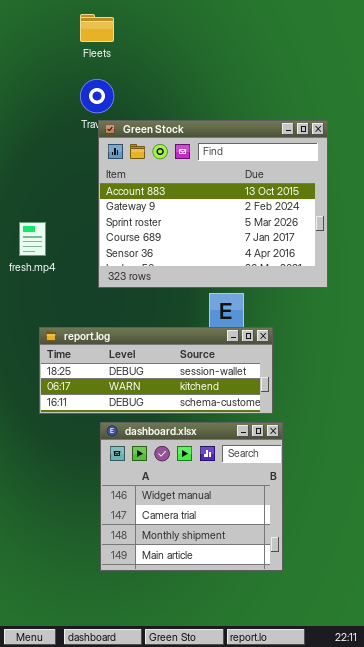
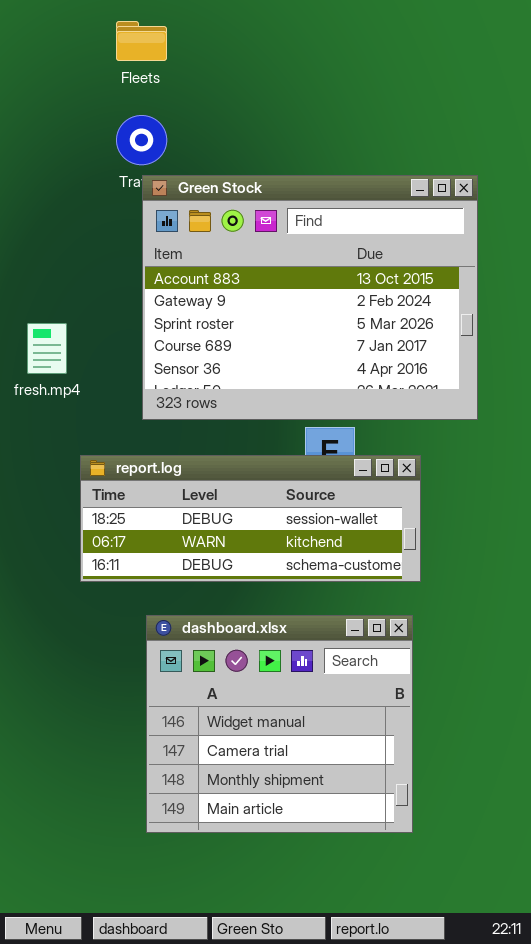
report.log: [39,327,273,414] -> [80,455,421,582], moved

